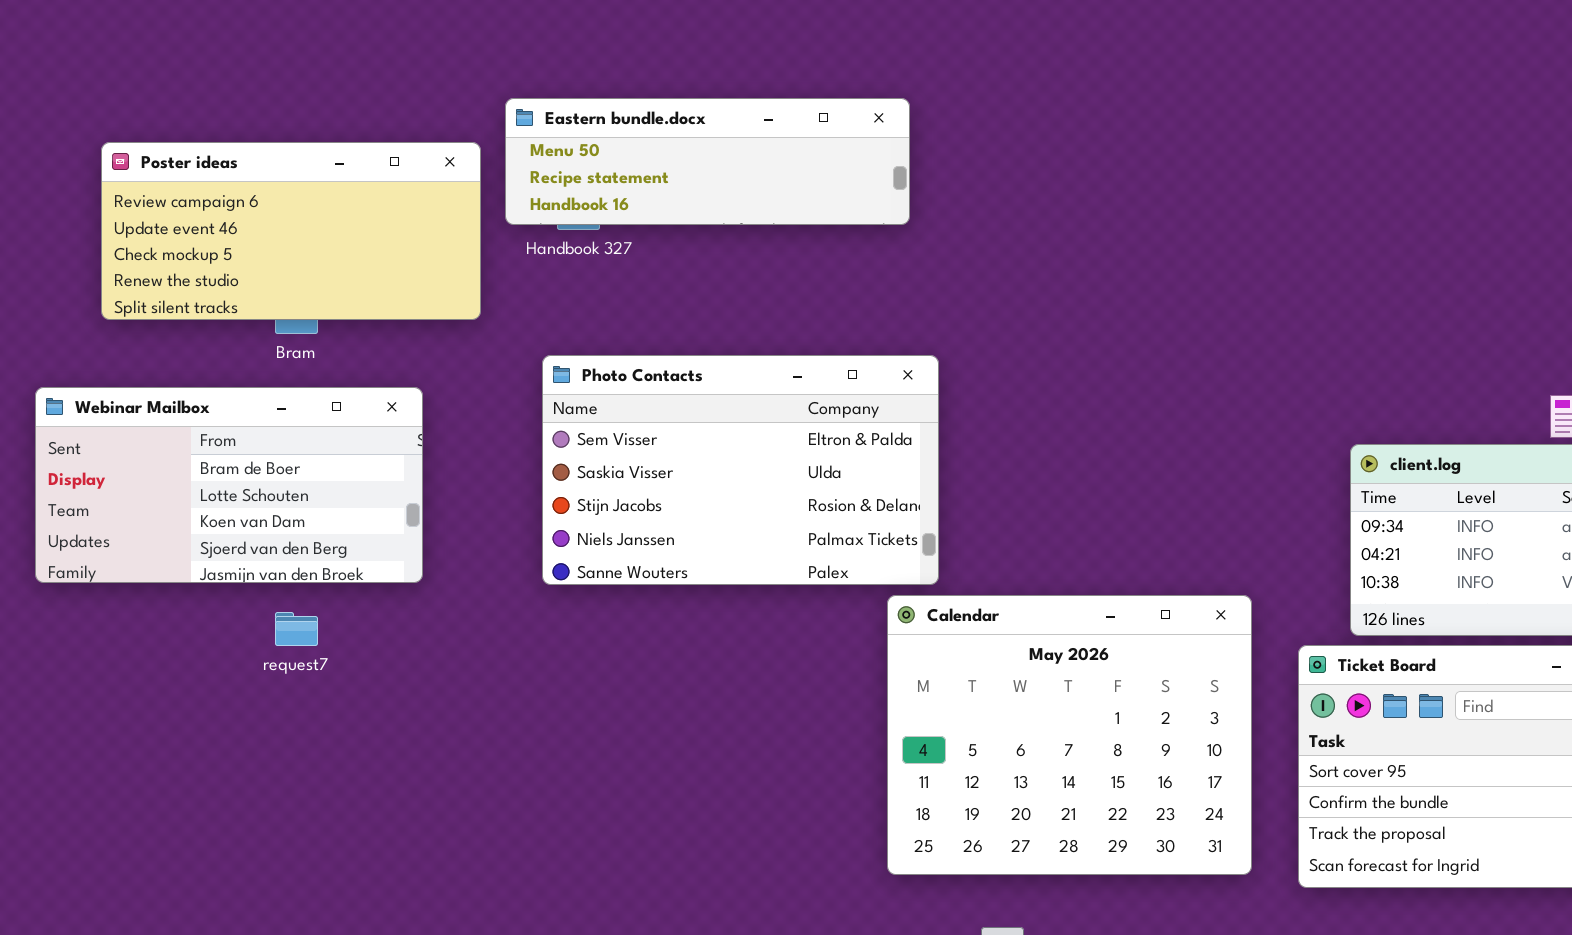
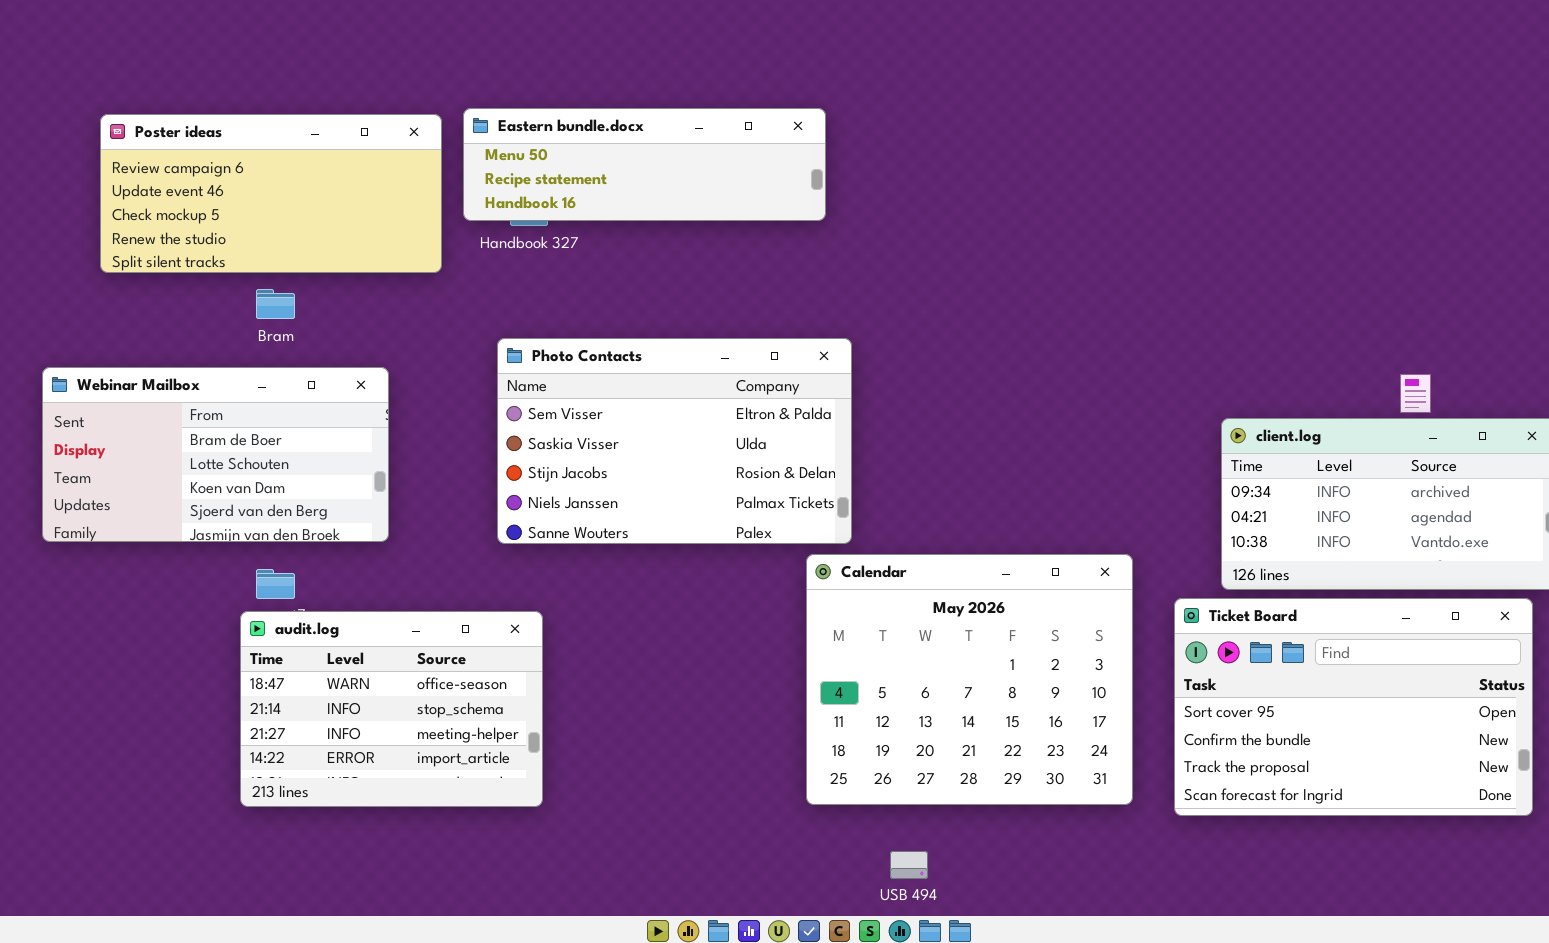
Poster ideas: [101,142,481,320] -> [100,114,442,273], moved
audit.log: none -> [240,611,543,807], opened

